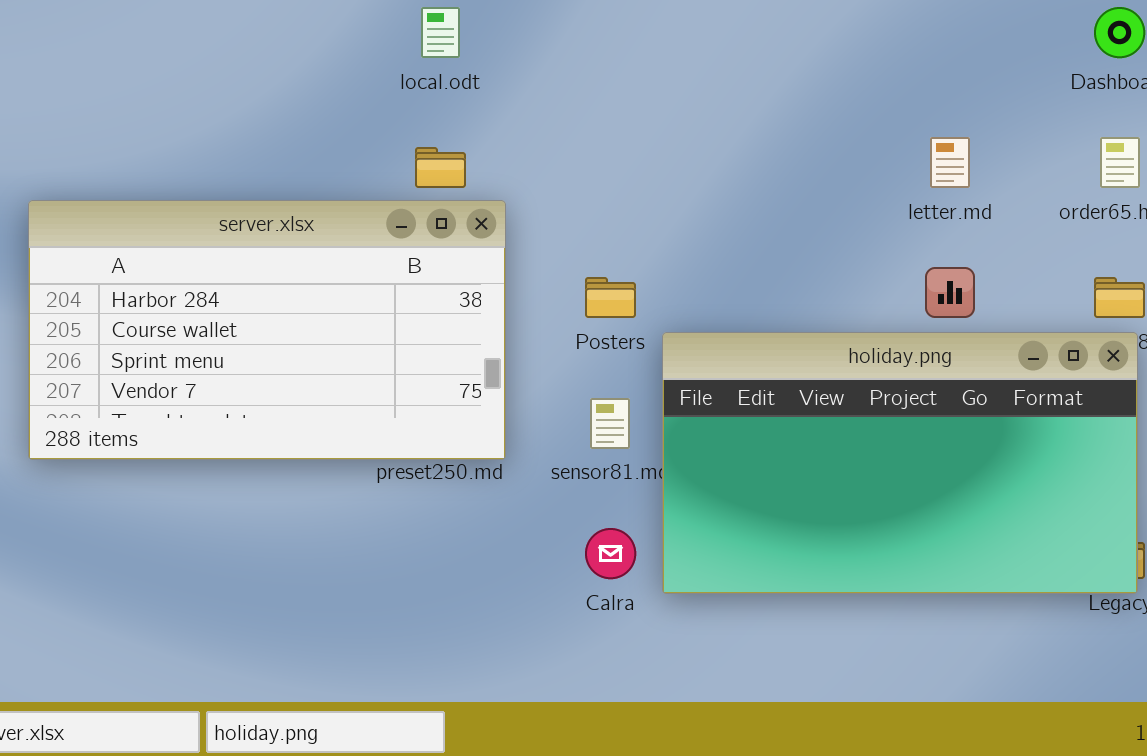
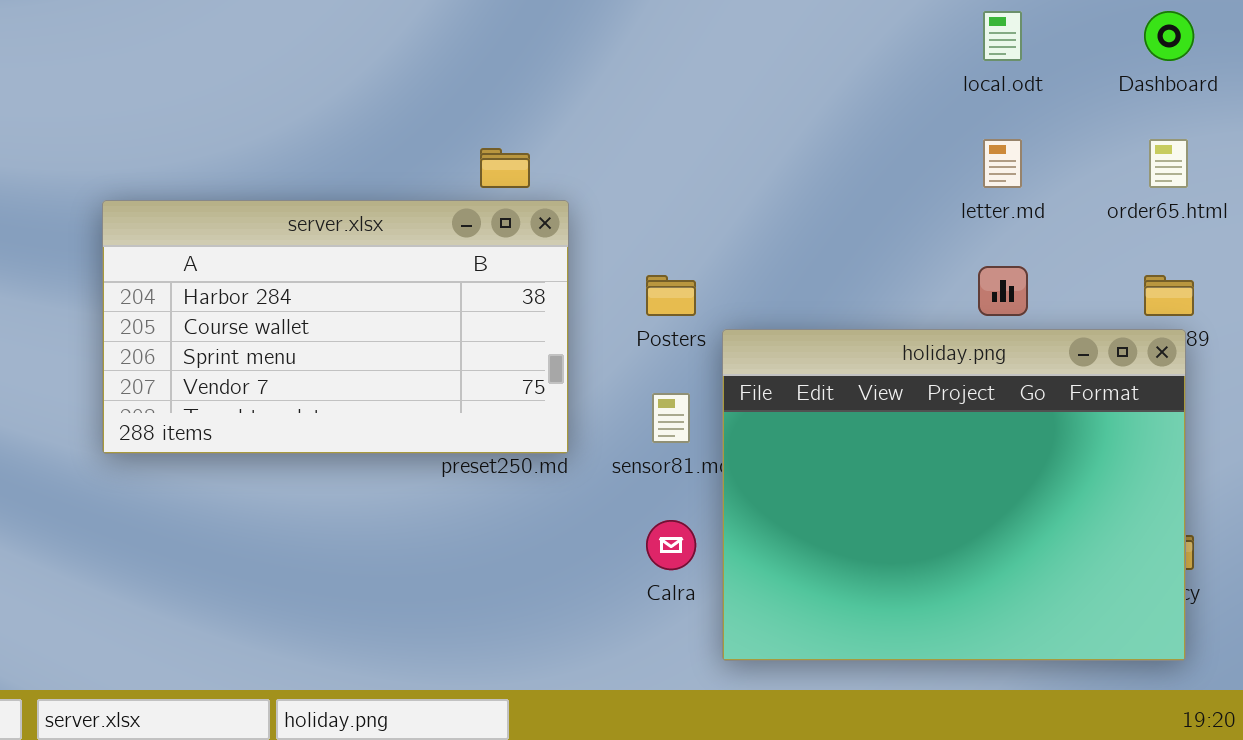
local.odt: [421,7,460,58] -> [983,11,1022,61], moved
holiday.png: [662,332,1138,594] -> [722,329,1186,661], resized

